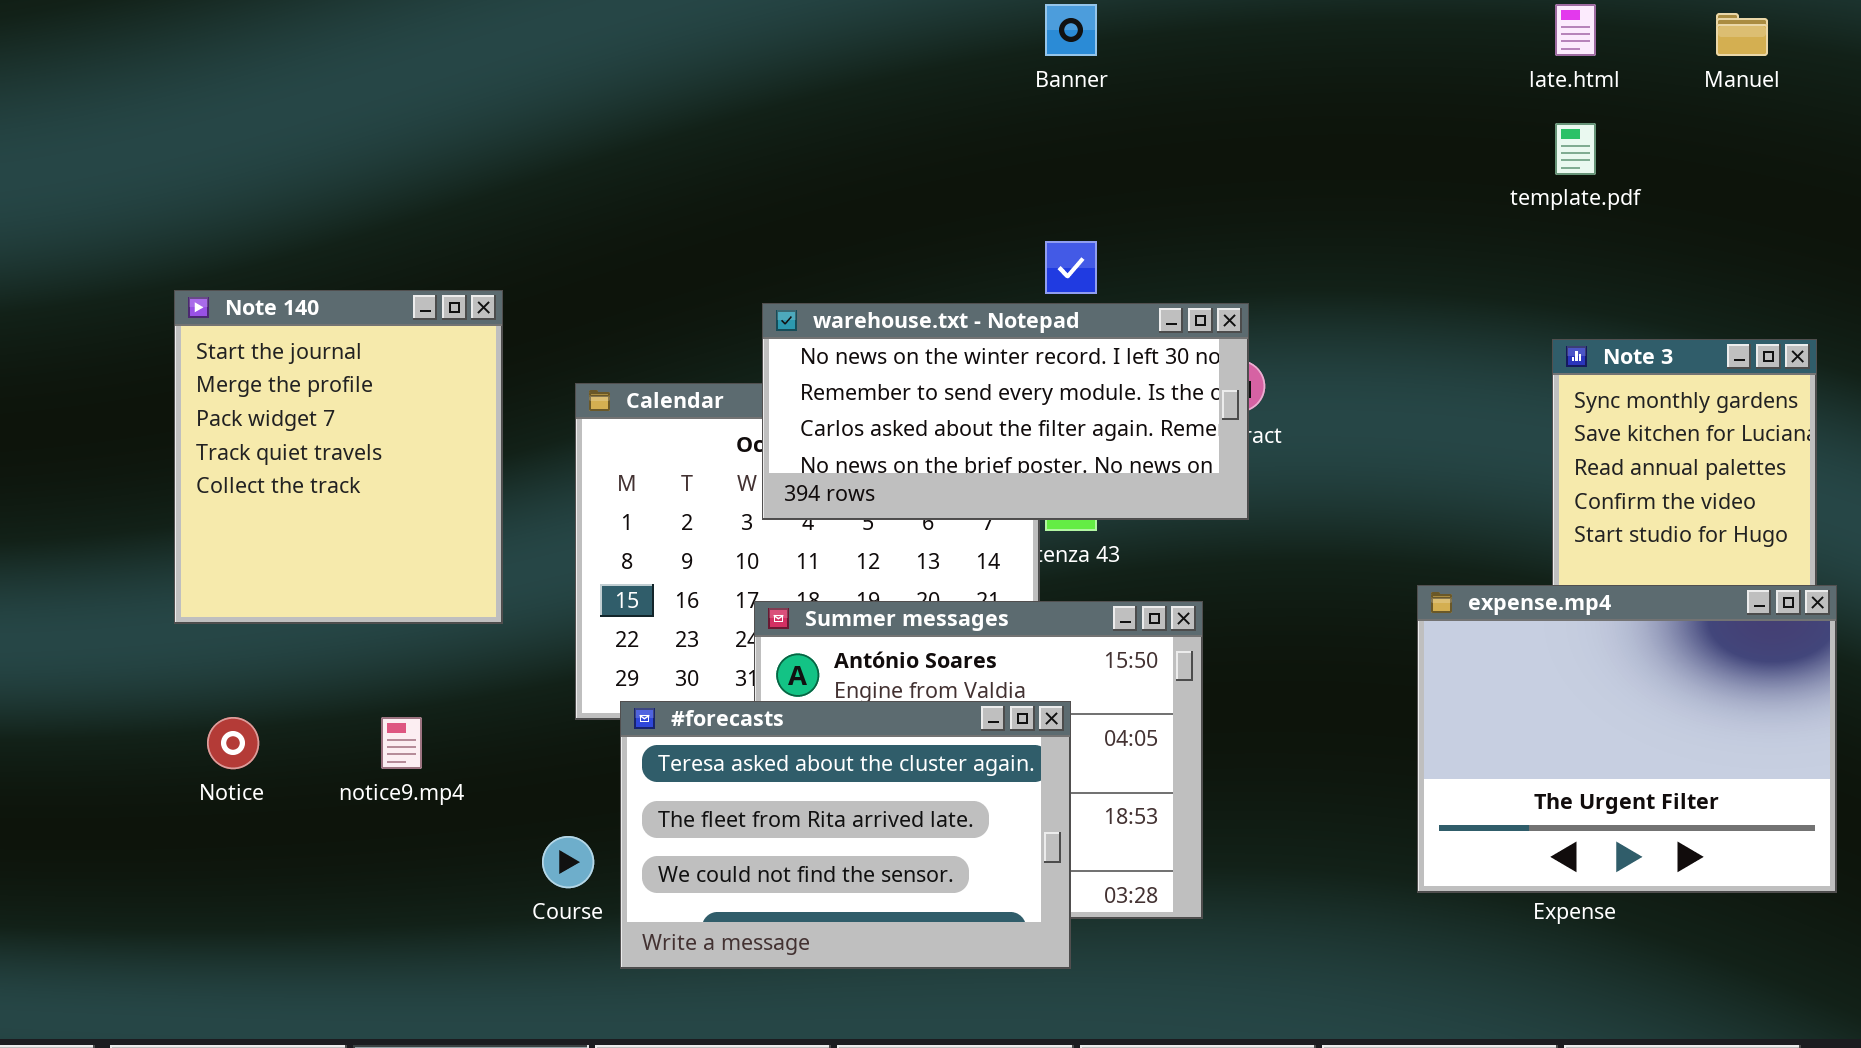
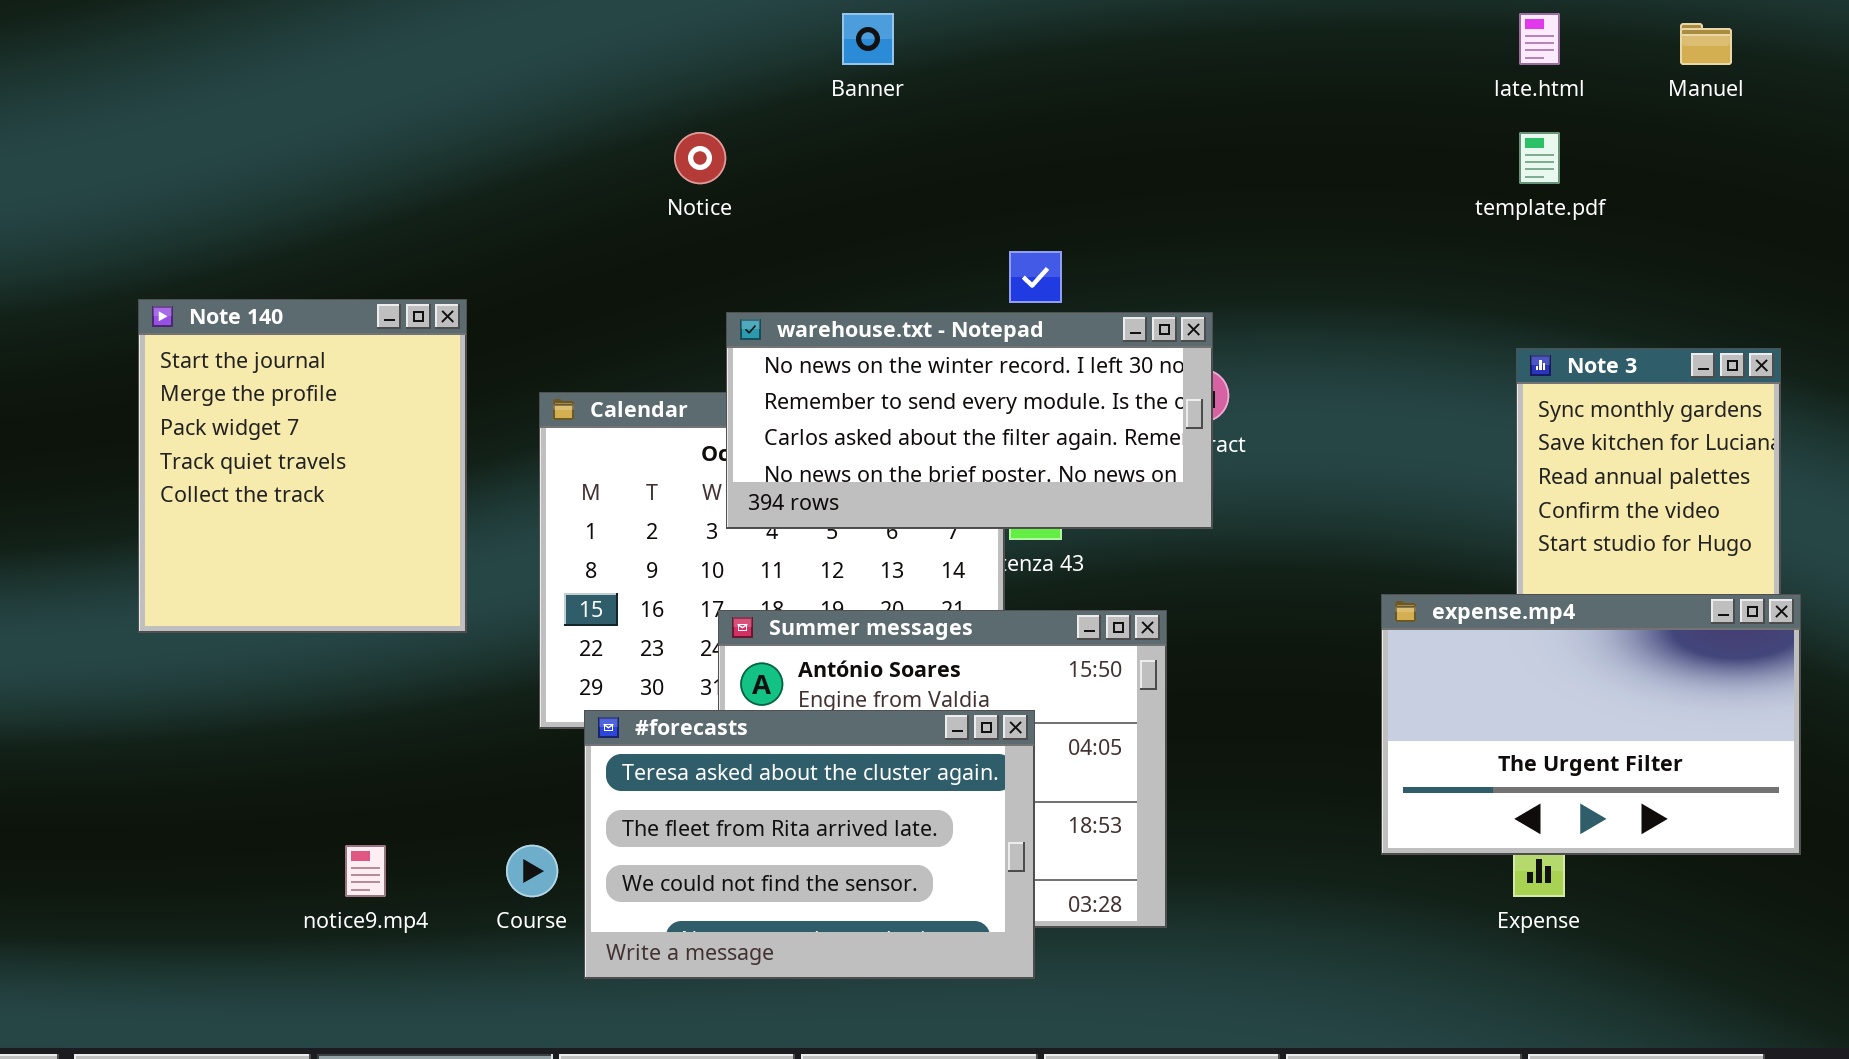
Banner: [1045,4,1097,56] -> [842,13,894,65], moved
expense.mp4: [1417,585,1837,893] -> [1381,594,1801,855], resized
Notice: [207,717,259,769] -> [674,132,726,184], moved
notice9.mp4: [381,717,422,769] -> [345,845,386,897], moved

